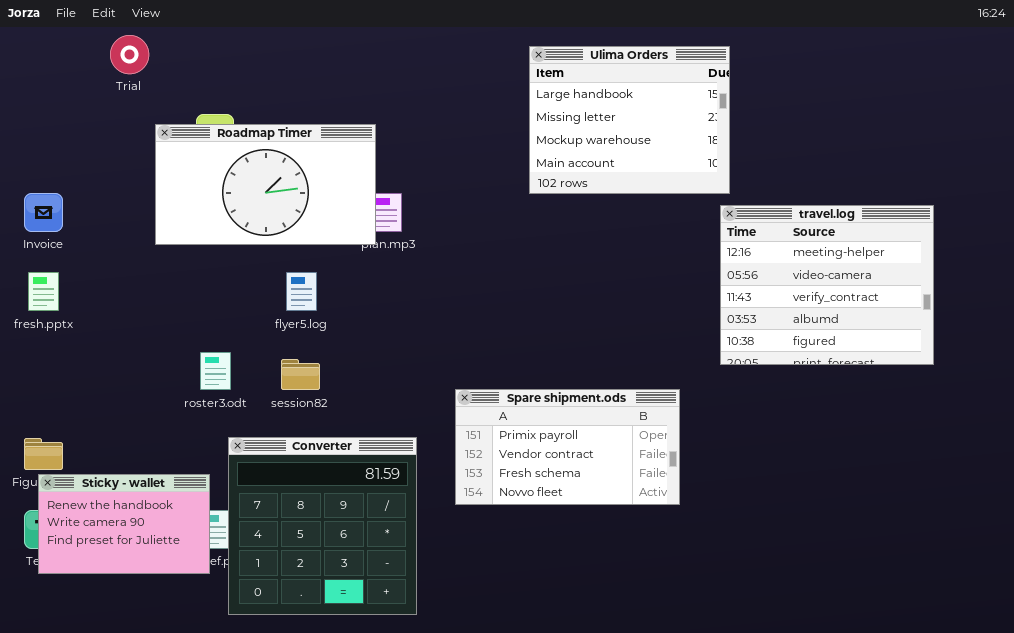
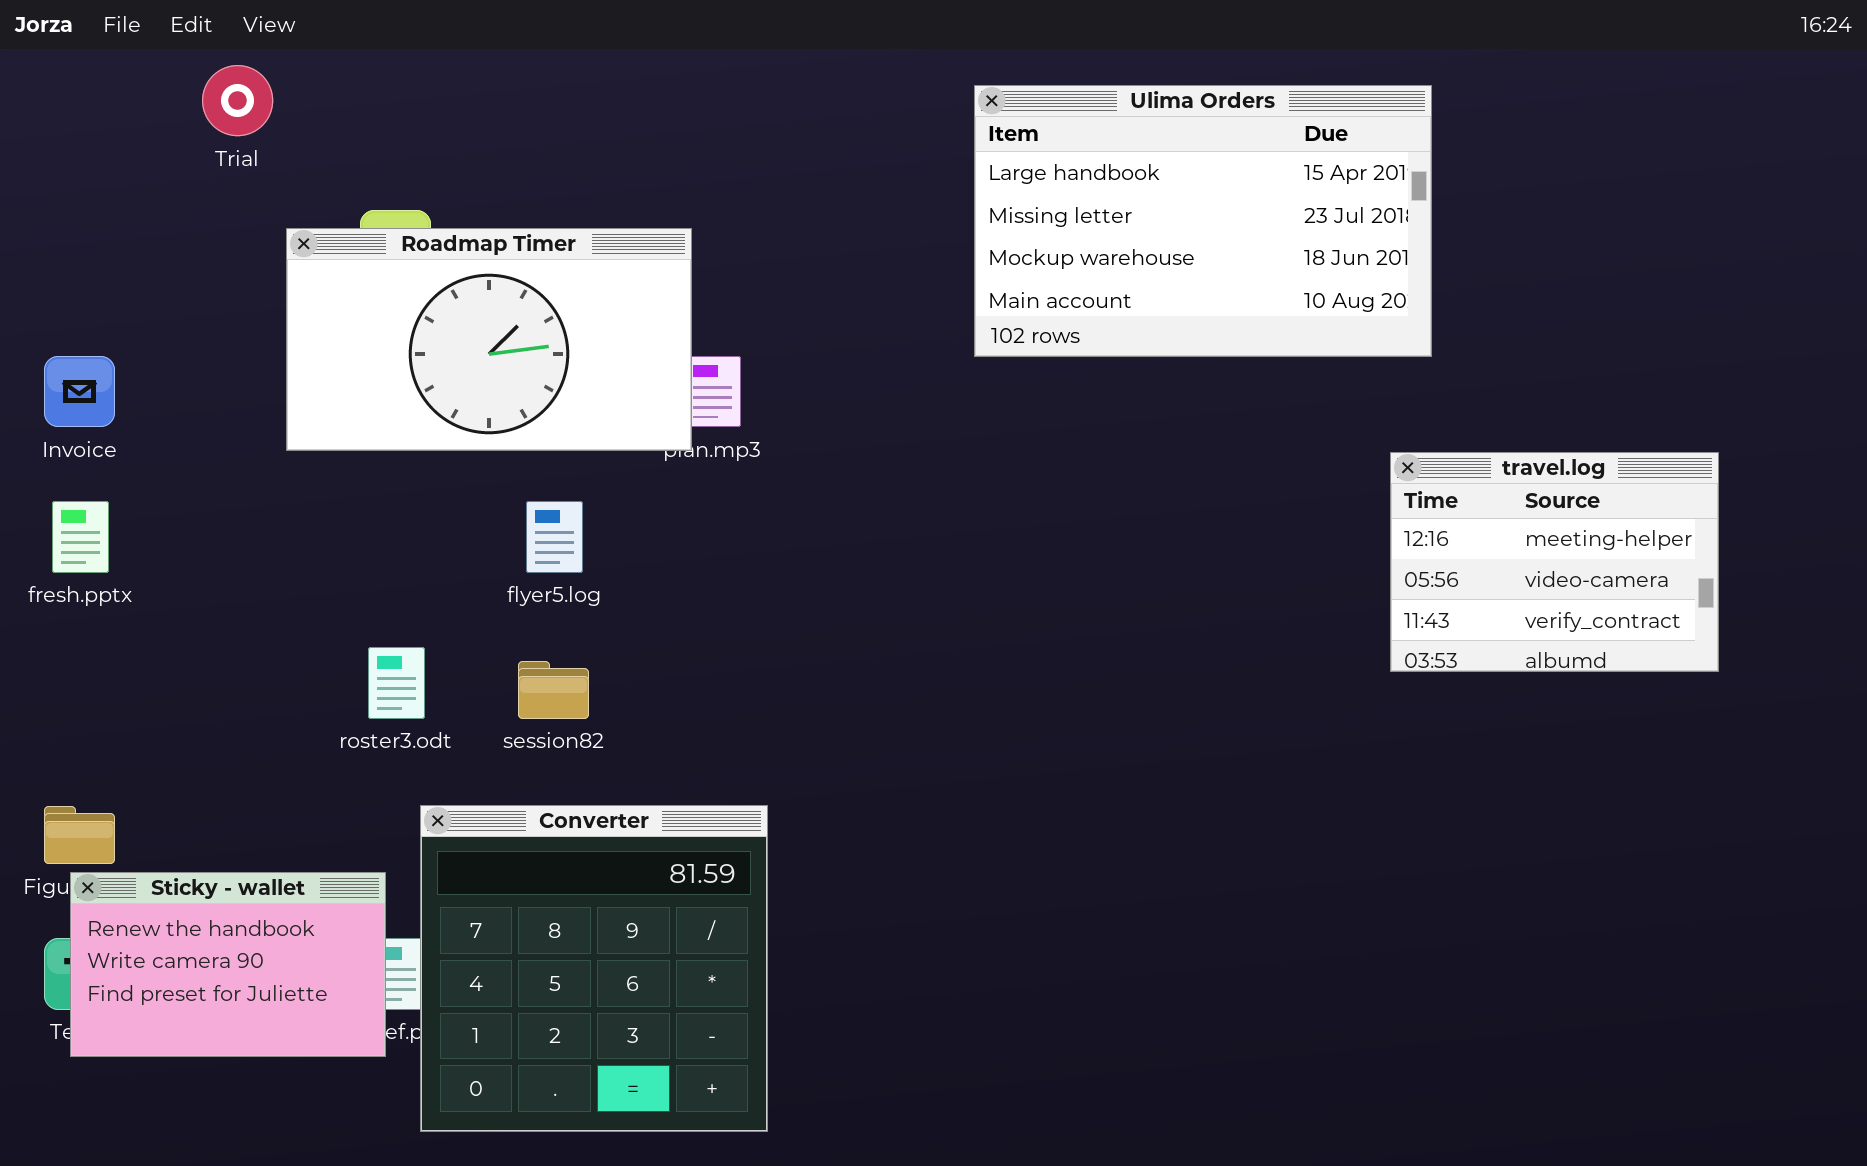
Ulima Orders: [529,46,730,194] -> [974,85,1432,357], resized
travel.log: [720,205,934,365] -> [1390,452,1719,672], resized
Spare shipment.ods: [455,389,680,505] -> none, closed

